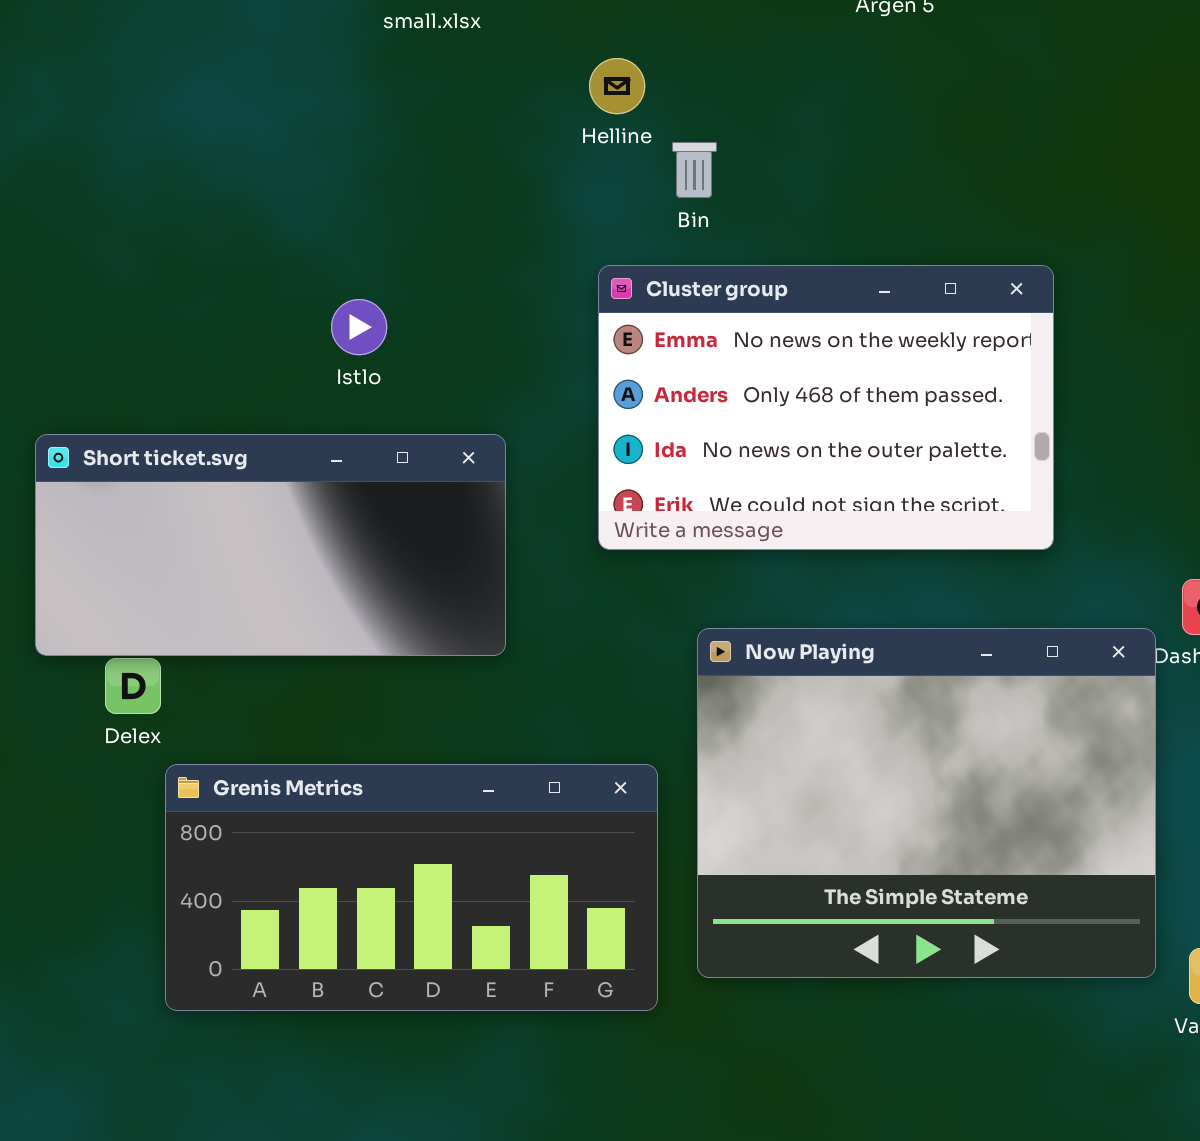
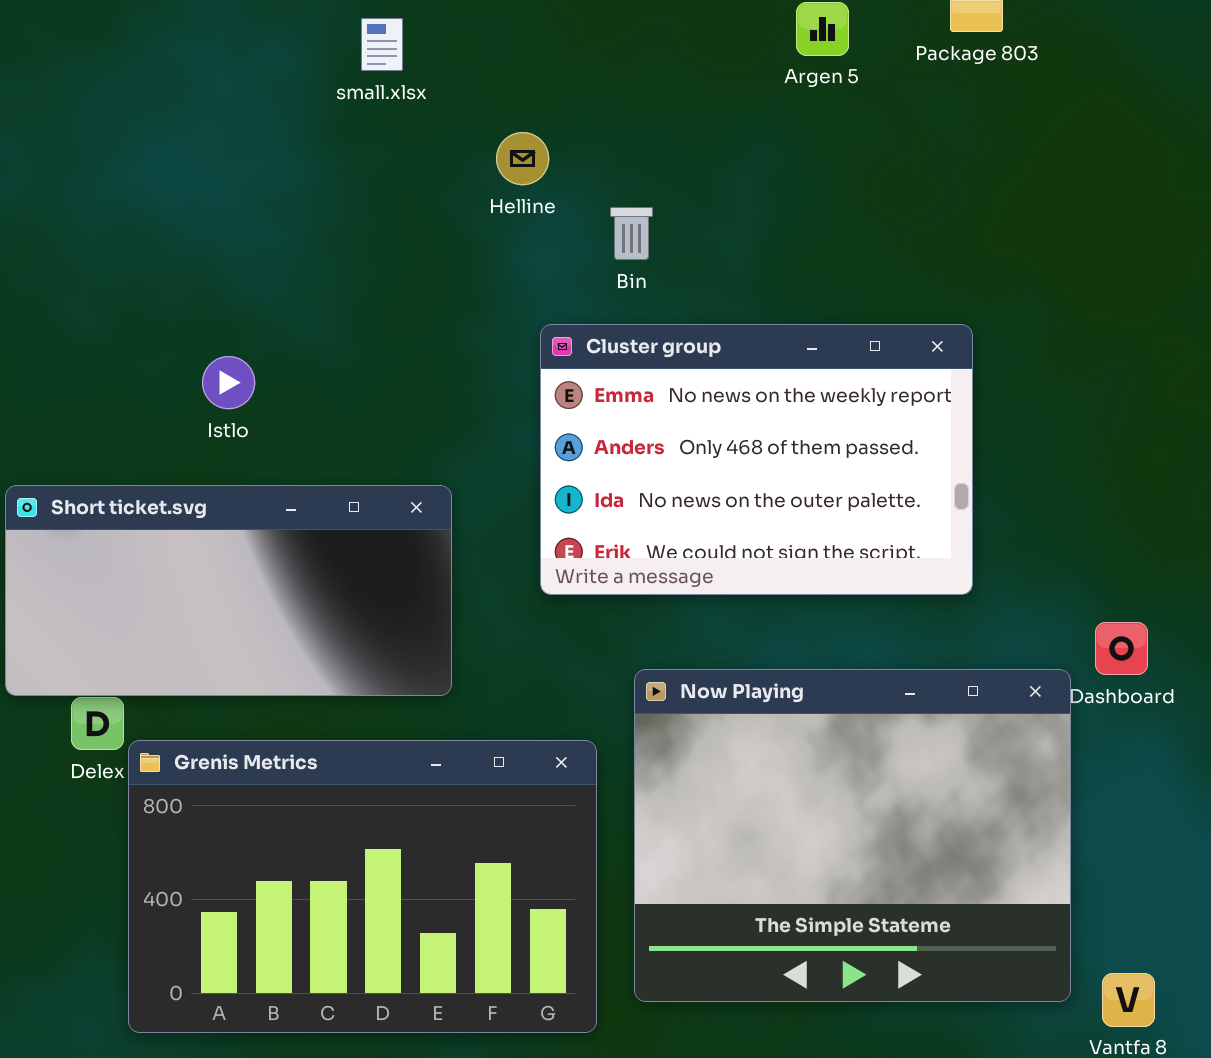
Helline: [589,58,645,114] -> [496,132,549,185], moved
Istlo: [331,299,387,355] -> [202,356,255,409], moved
Grenis Metrics: [165,764,658,1011] -> [128,740,597,1033], resized

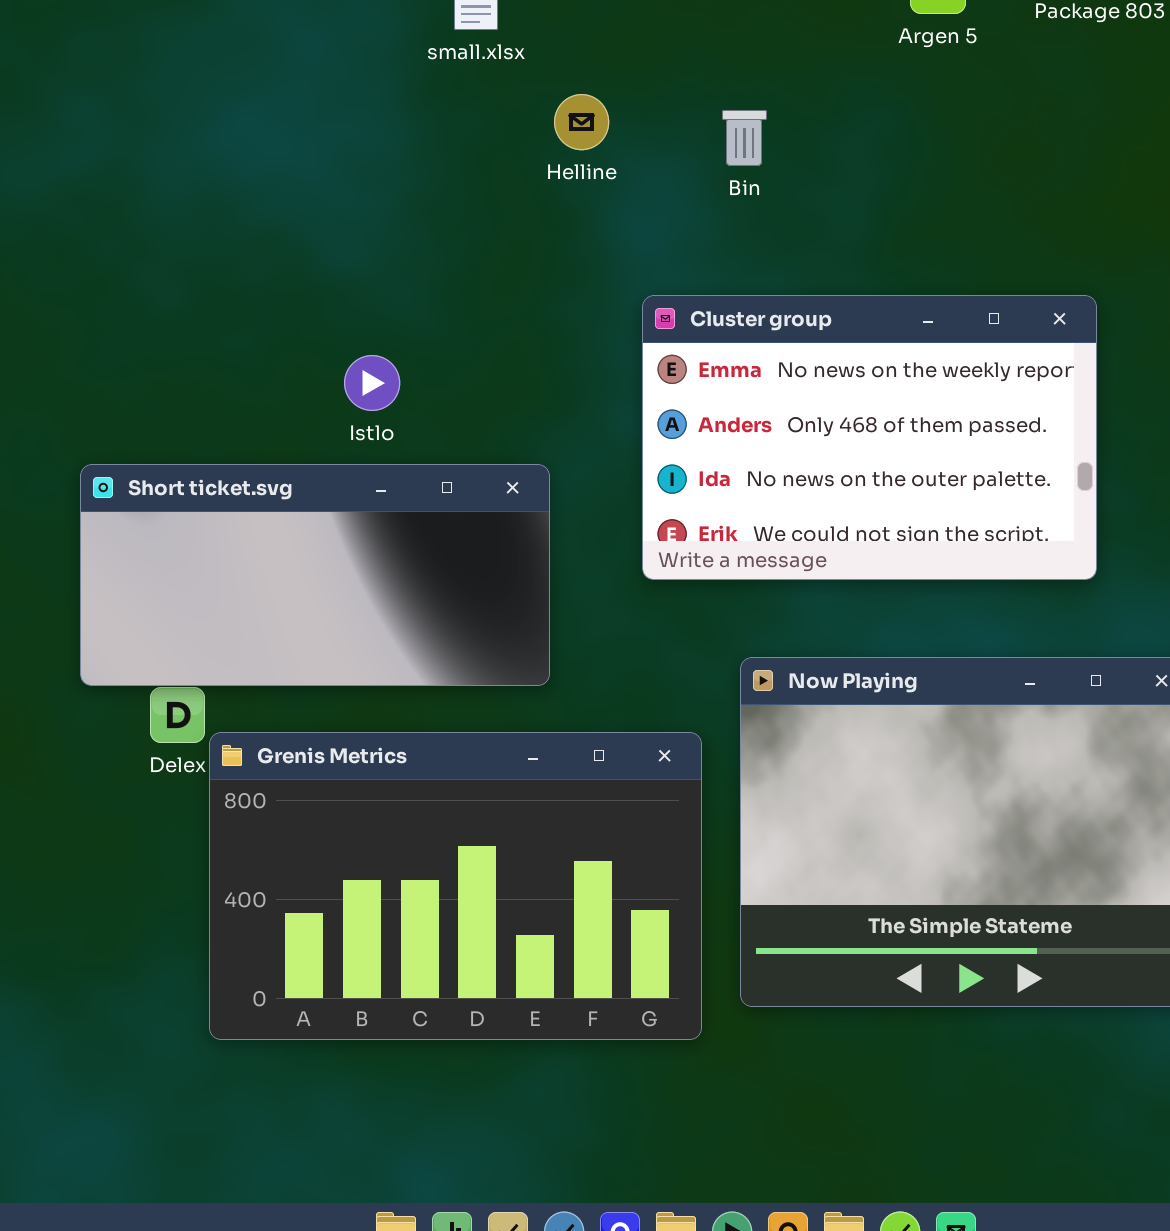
Helline: [496,132,549,185] -> [554,94,609,150], moved
Bin: [610,207,653,260] -> [722,110,767,166], moved
Istlo: [202,356,255,409] -> [344,355,400,411], moved

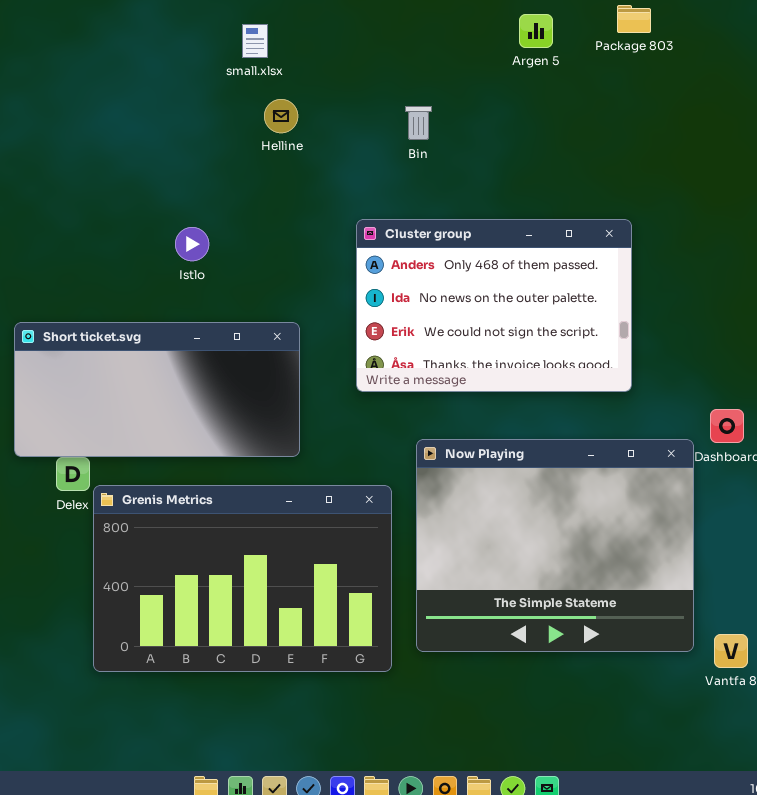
Helline: [554,94,609,150] -> [264,99,298,133], moved
Cluster group: [642,295,1097,580] -> [356,219,632,392], scrolled down 1 row
Istlo: [344,355,400,411] -> [175,227,209,261], moved

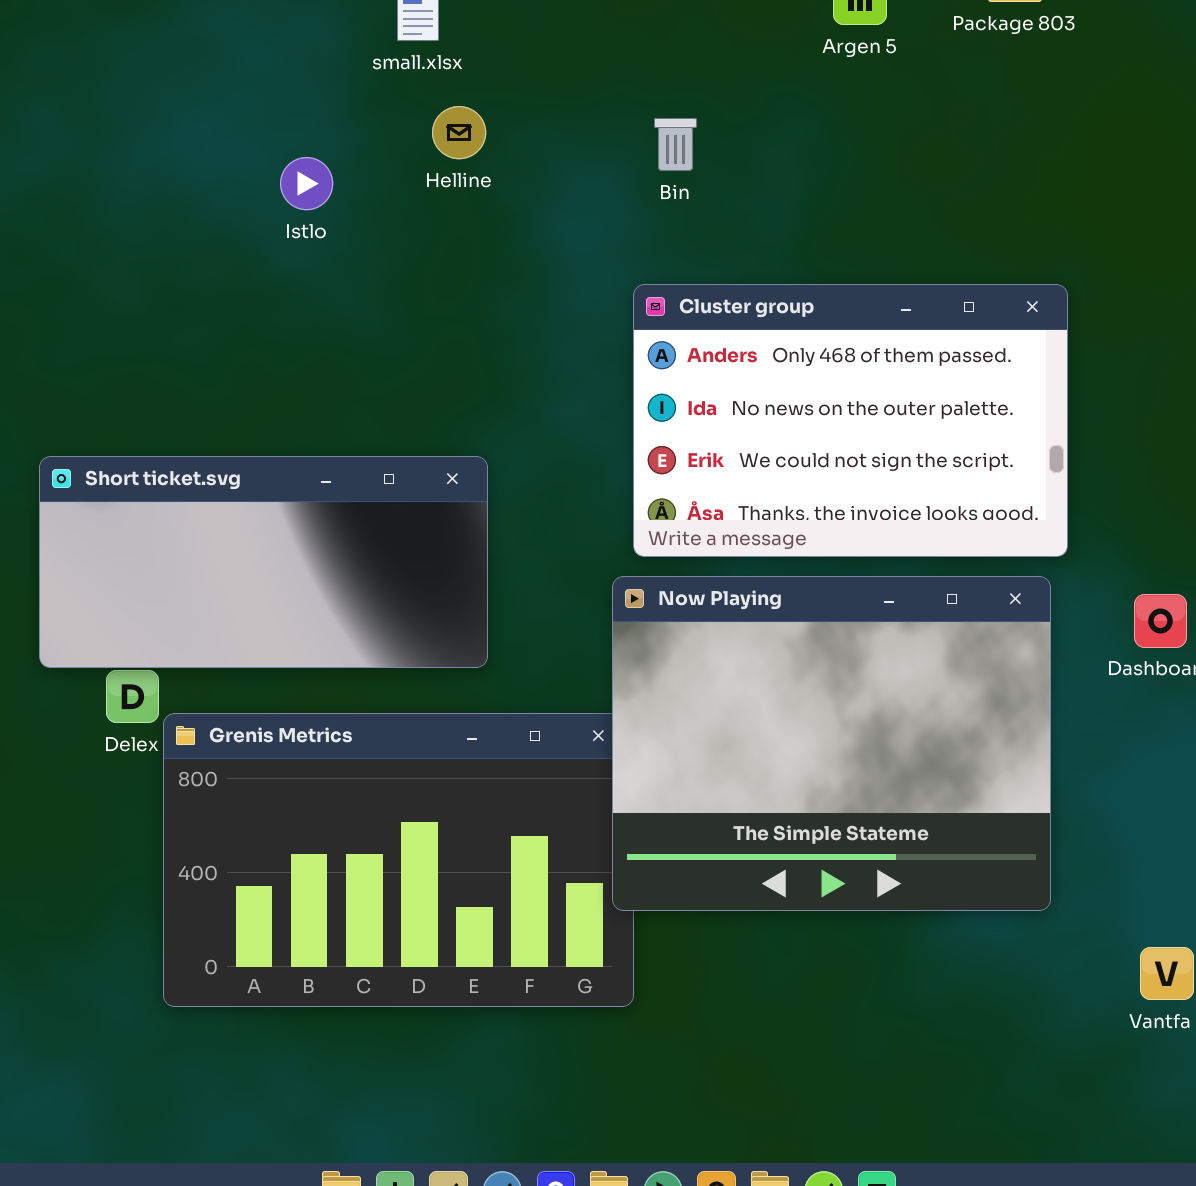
Cluster group: [356,219,632,392] -> [633,284,1068,557], moved
Istlo: [175,227,209,261] -> [280,157,333,210], moved
Now Playing: [416,439,694,652] -> [612,576,1051,911], moved

